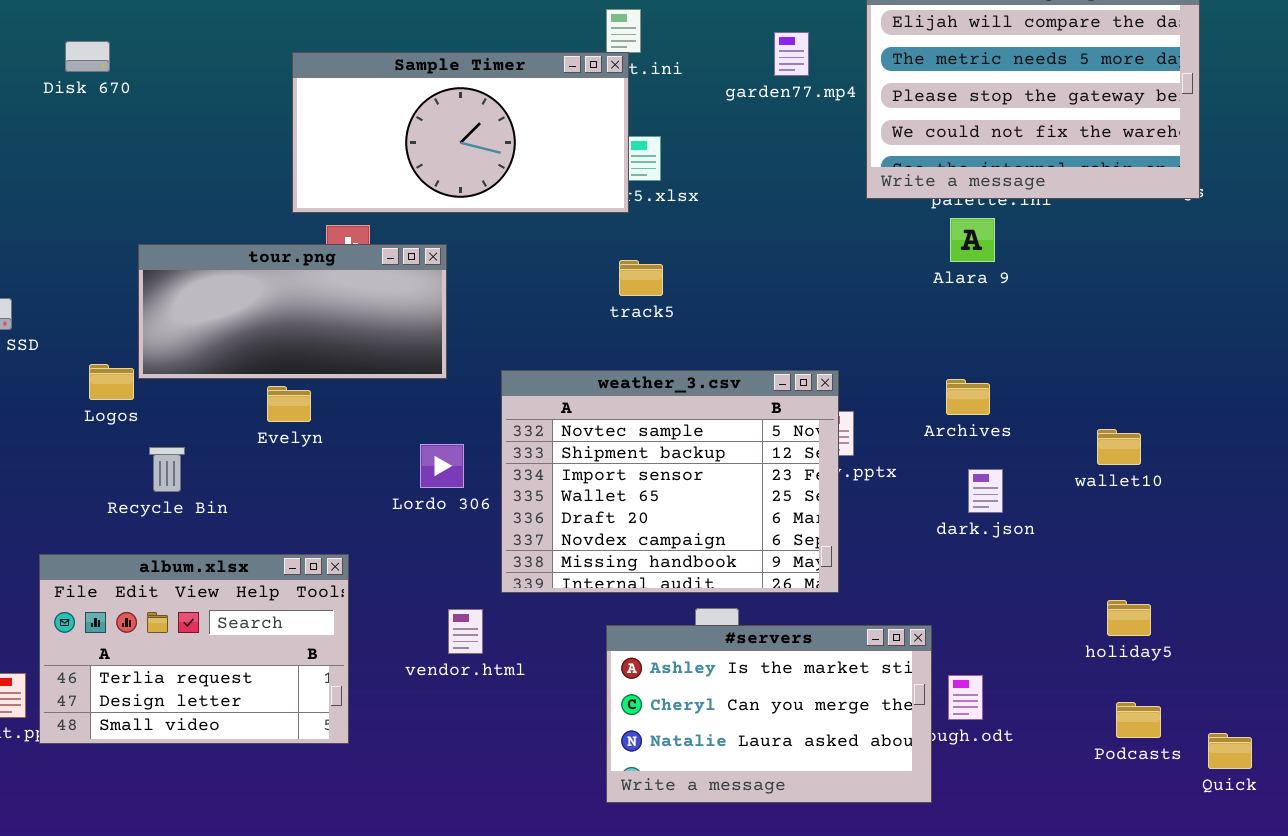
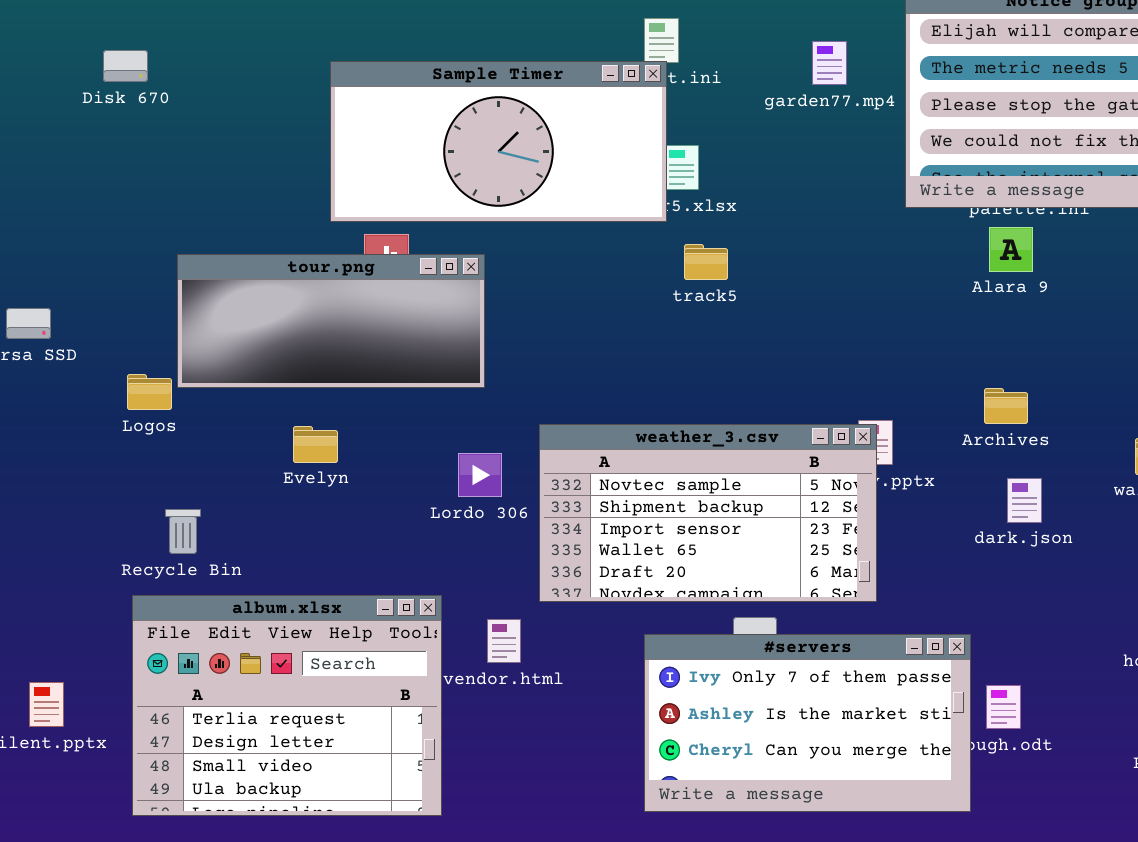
track5: [619,260,663,296] -> [684,244,728,280], moved
weather_3.csv: [501,370,839,593] -> [539,424,877,602], resized
Evelyn: [267,386,311,422] -> [293,426,338,463], moved
Recycle Bin: [149,447,185,492] -> [165,509,201,554], moved
album.xlsx: [39,554,349,744] -> [132,595,442,816], moved, resized
#servers: [606,625,932,803] -> [644,634,971,812], scrolled up 1 row

